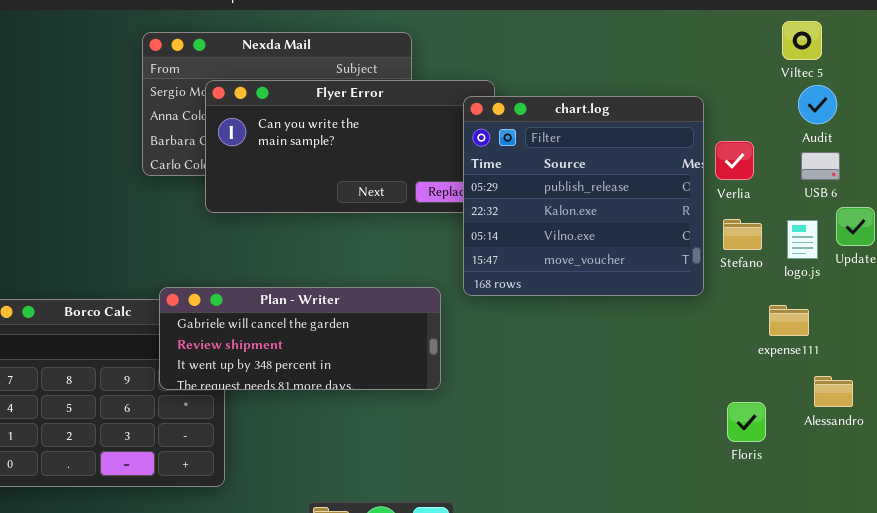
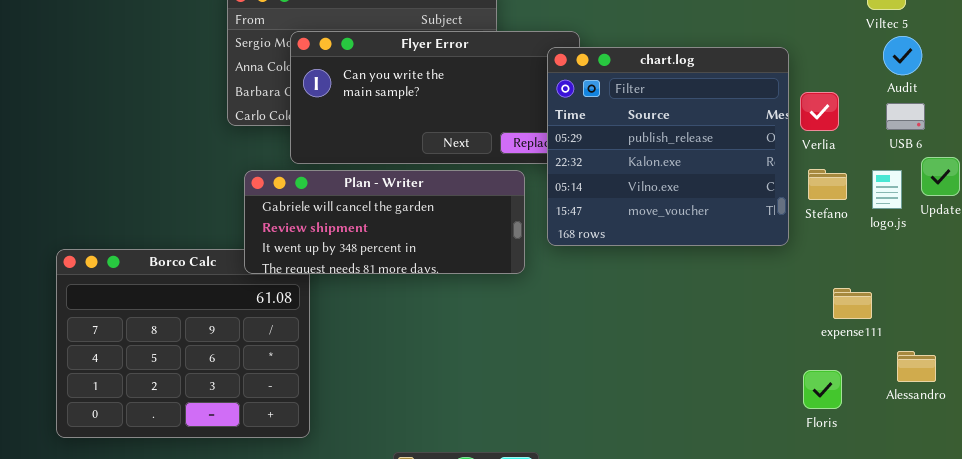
Plan - Writer: [159,287,441,390] -> [244,170,525,274], moved
expense111: [769,305,809,336] -> [833,288,872,319], moved
Alessandro: [814,376,853,407] -> [897,351,936,382], moved
Floris: [727,402,766,442] -> [803,370,842,409], moved

